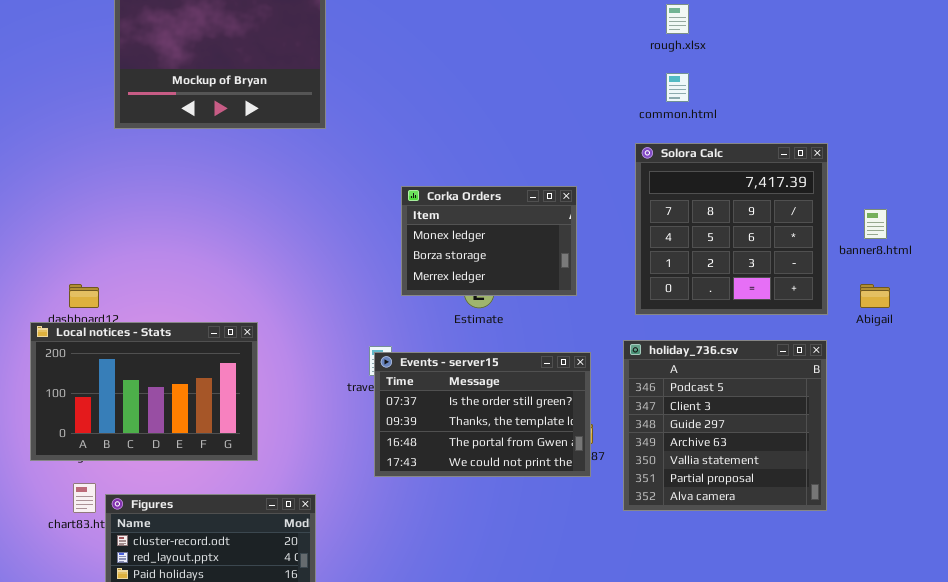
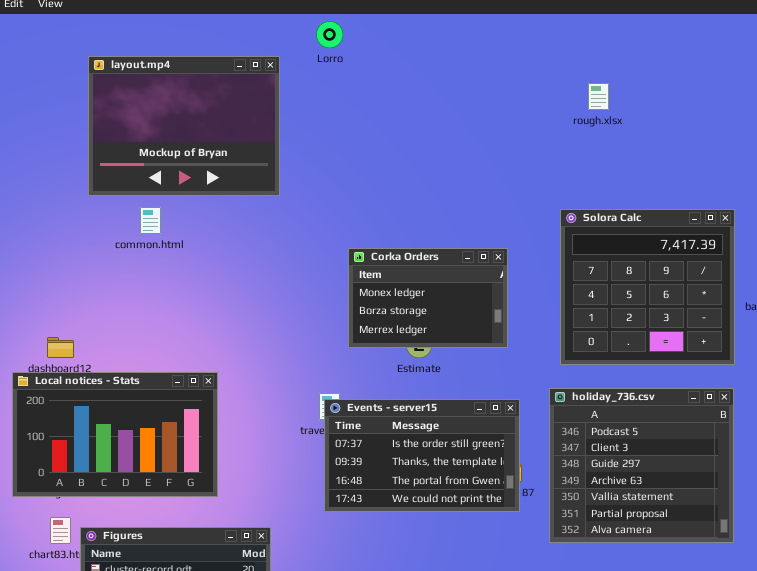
common.html: [666,73,689,102] -> [140,207,161,234], moved

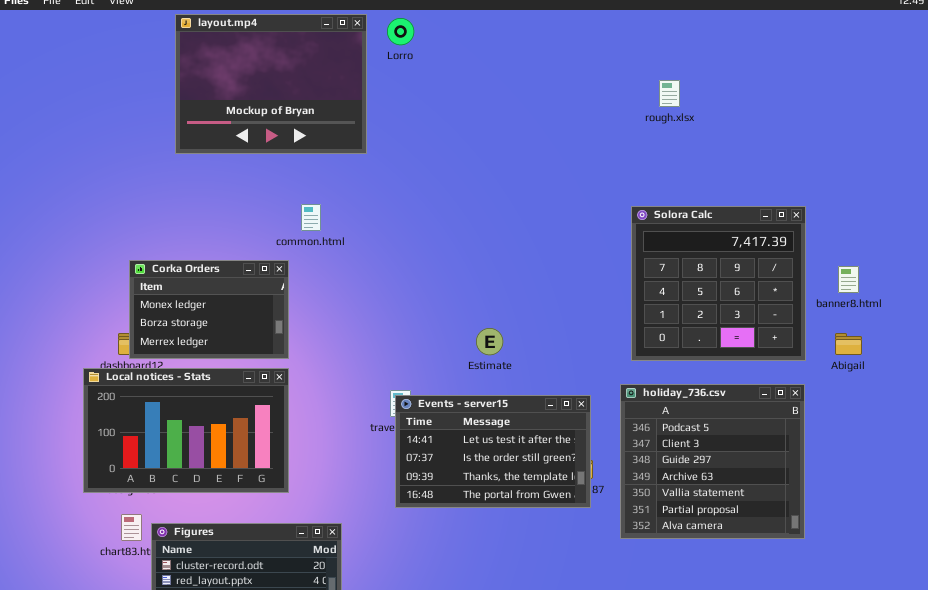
layout.mp4: [88,56,280,196] -> [175,14,367,154], moved
common.html: [140,207,161,234] -> [301,204,321,231], moved
Corka Orders: [348,248,508,348] -> [129,260,289,359], moved
Events - server15: [324,399,520,512] -> [395,395,591,508], scrolled up 1 row

